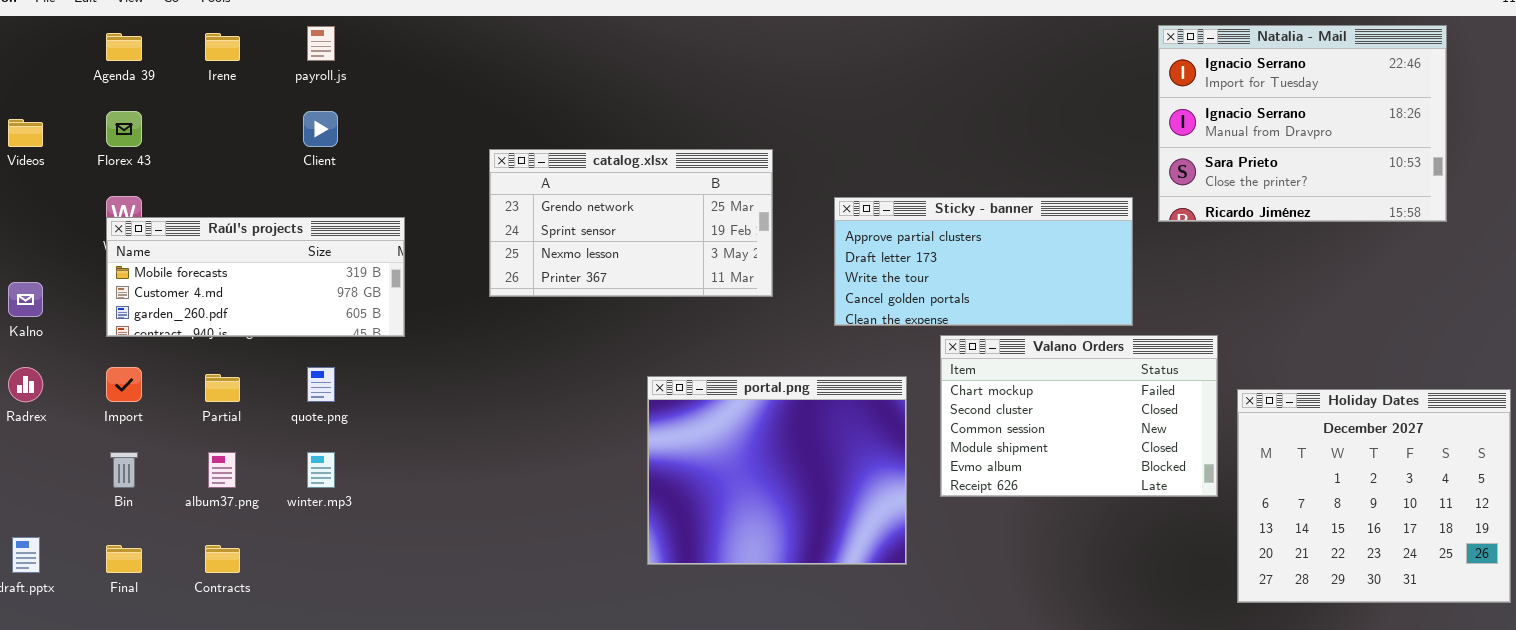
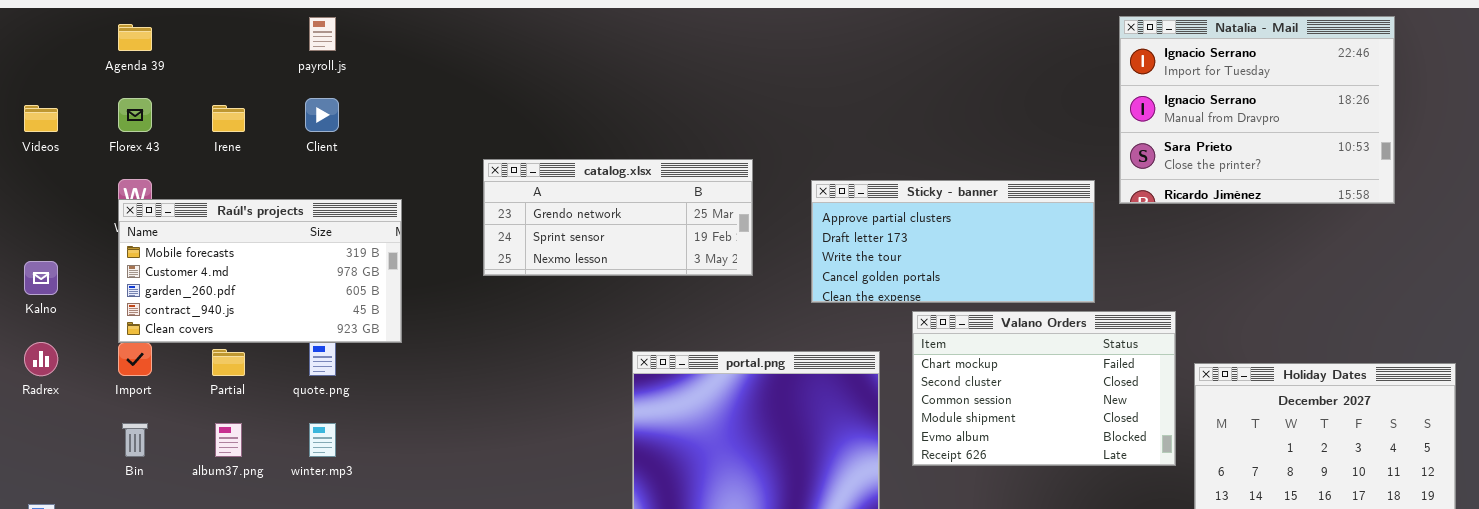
Irene: [205,33,240,61] -> [212,105,245,132], moved
catalog.xlsx: [489,149,773,297] -> [483,159,753,276], resized
Raúl's projects: [106,217,405,337] -> [118,199,402,343], resized

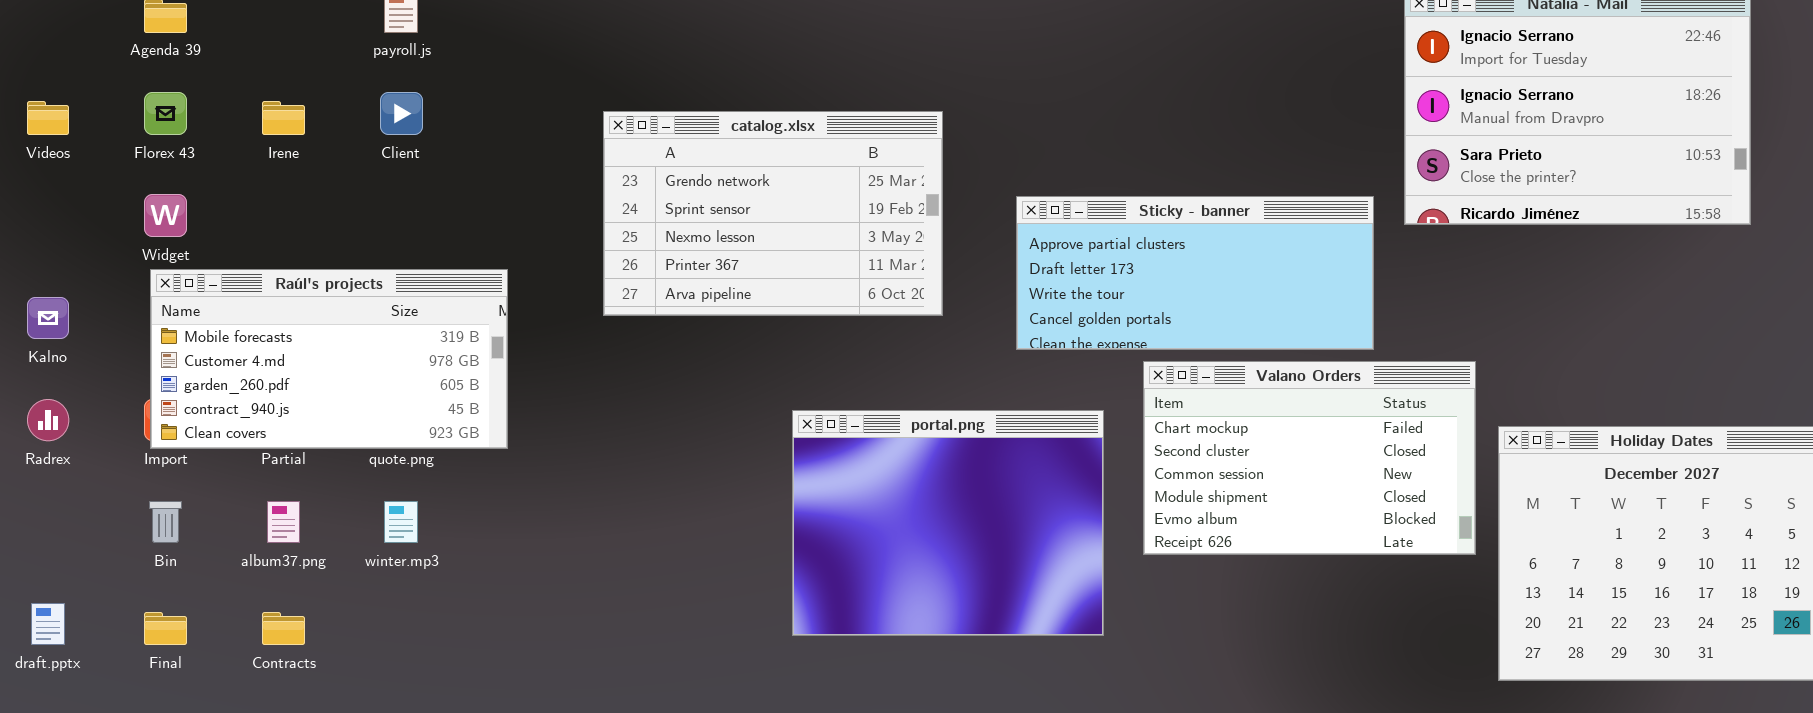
catalog.xlsx: [483,159,753,276] -> [603,111,943,316], resized
Raúl's projects: [118,199,402,343] -> [150,269,508,449], moved

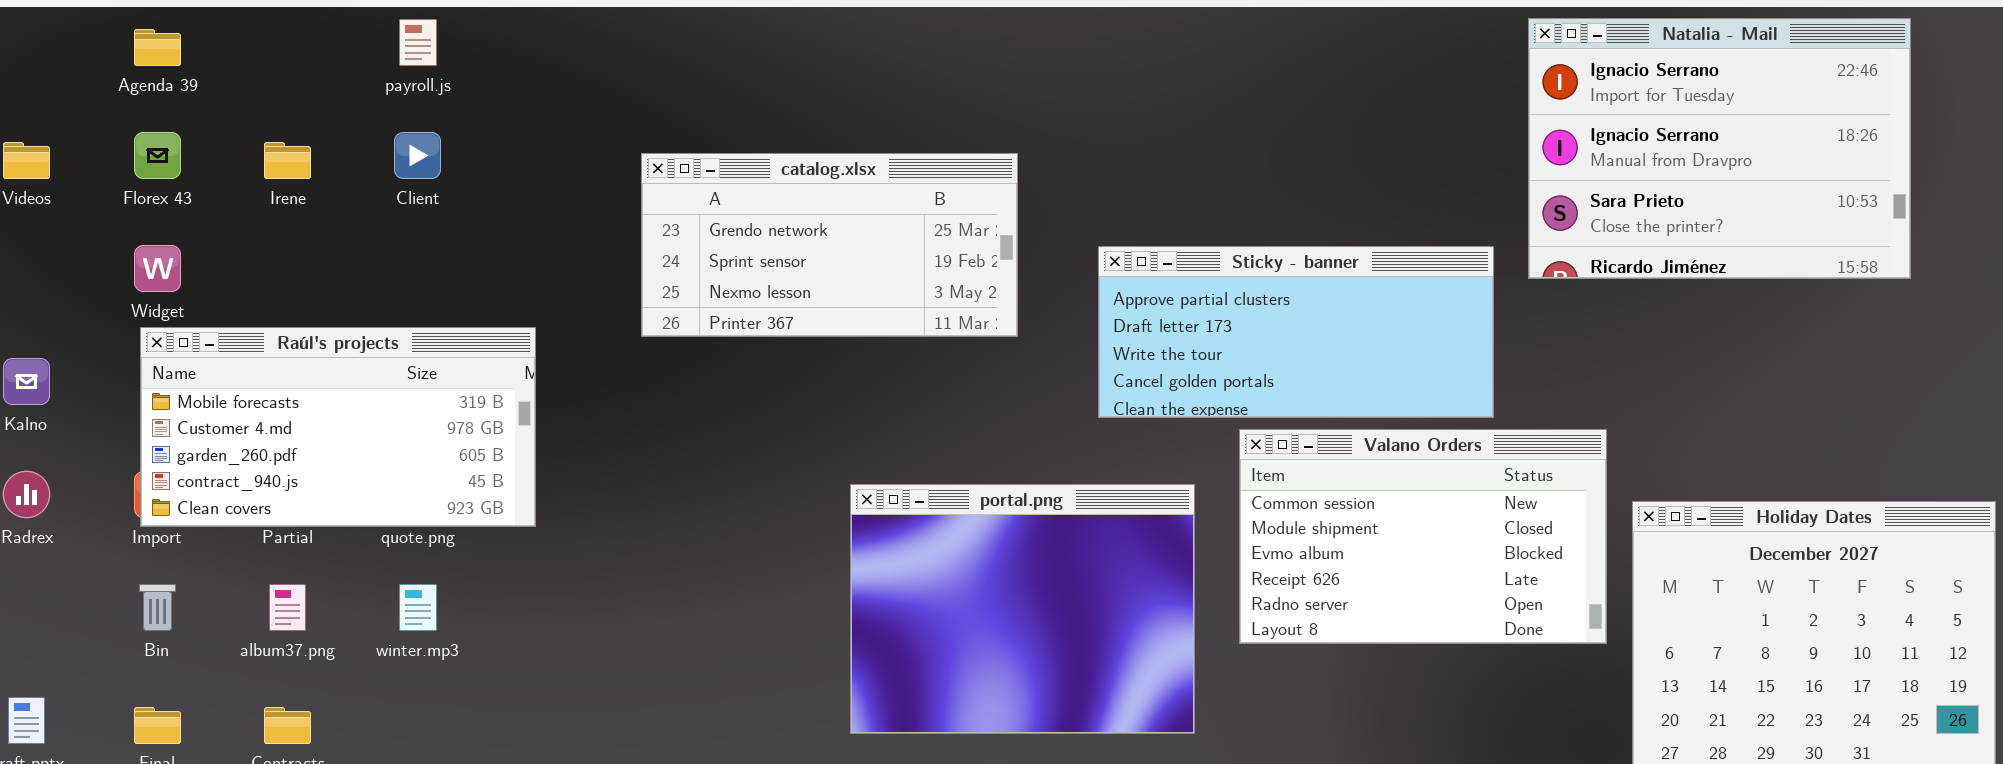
catalog.xlsx: [603,111,943,316] -> [641,153,1018,337], resized
Valano Orders: [1143,361,1476,555] -> [1239,429,1607,644], scrolled down 2 rows

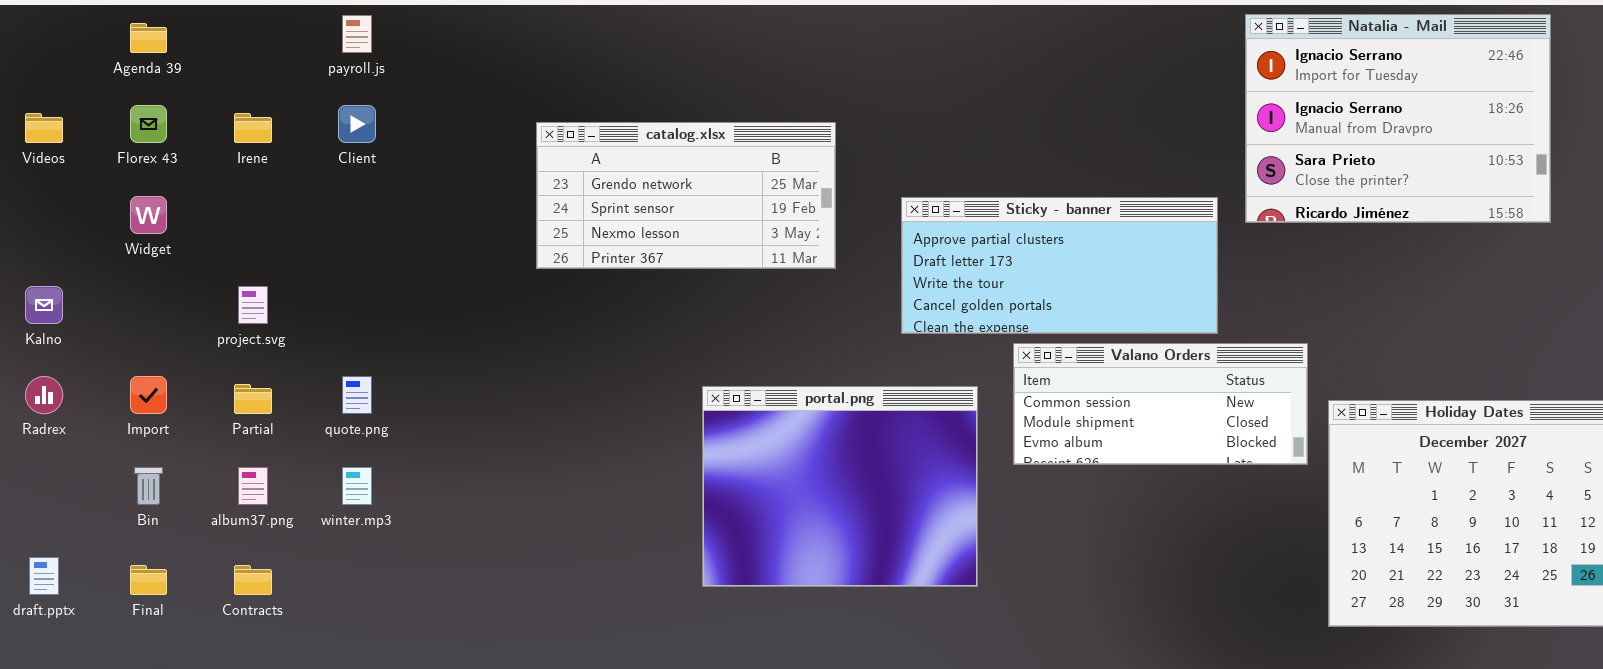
Raúl's projects: [140,327,536,527] -> none, closed
Valano Orders: [1239,429,1607,644] -> [1013,343,1308,465], resized

